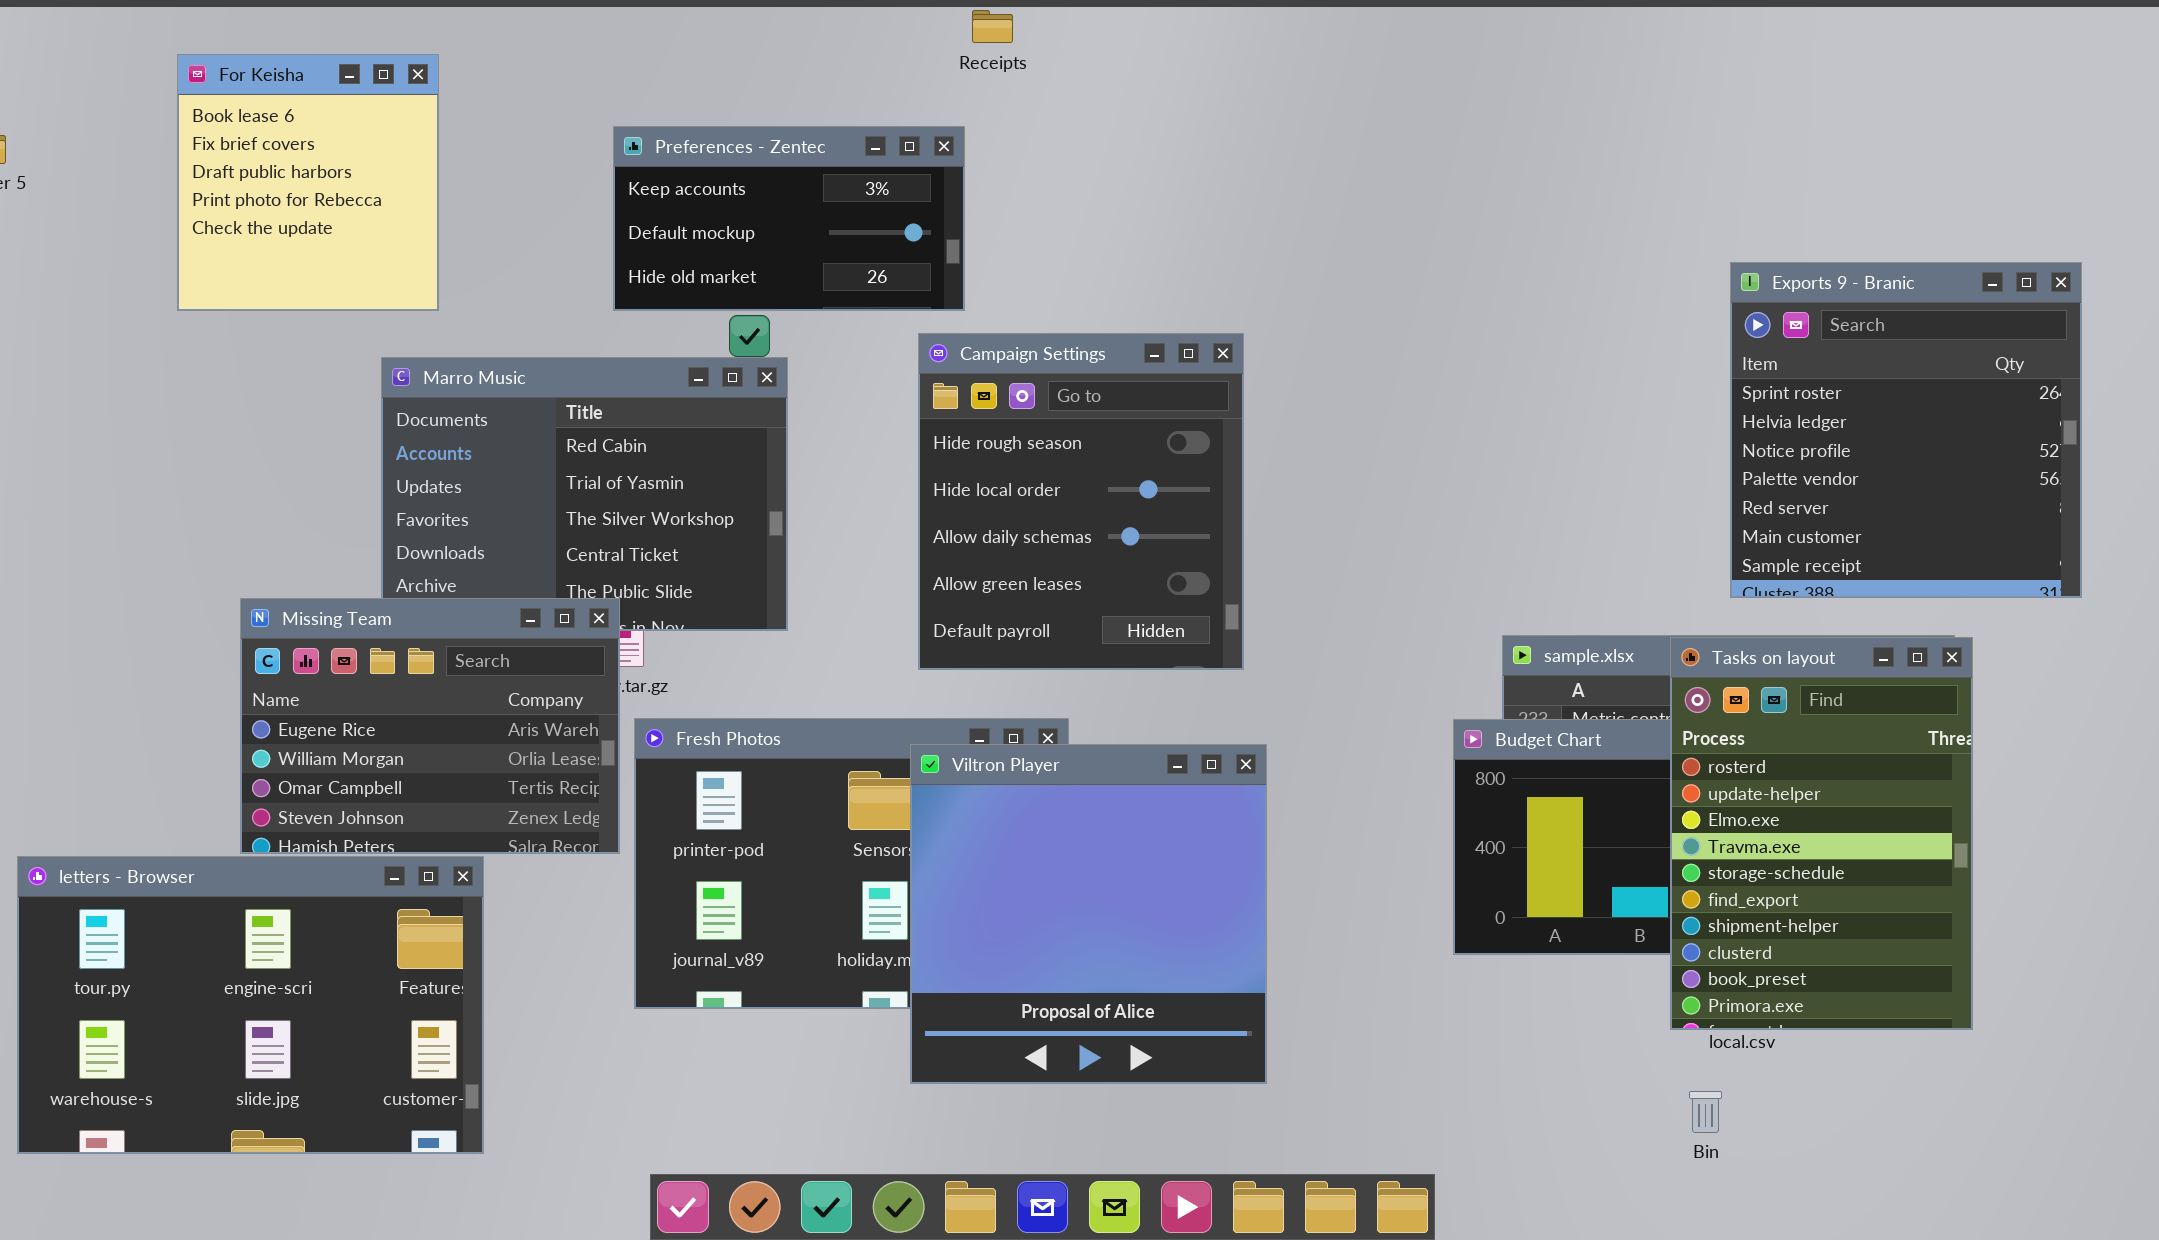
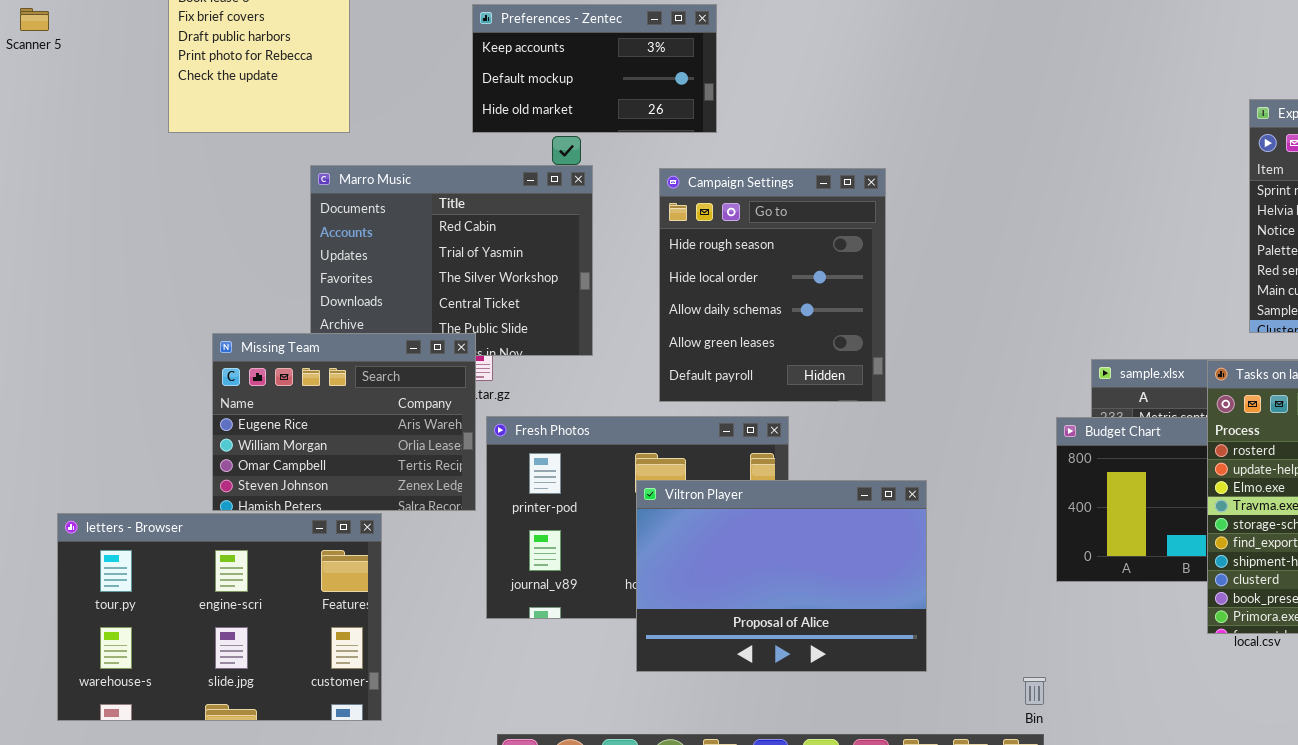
Campaign Settings: [918,333,1244,670] -> [659,168,886,402], moved
Viltron Player: [910,744,1267,1084] -> [636,480,927,672], resized
Bin: [1689,1091,1722,1133] -> [1023,677,1046,705], moved

